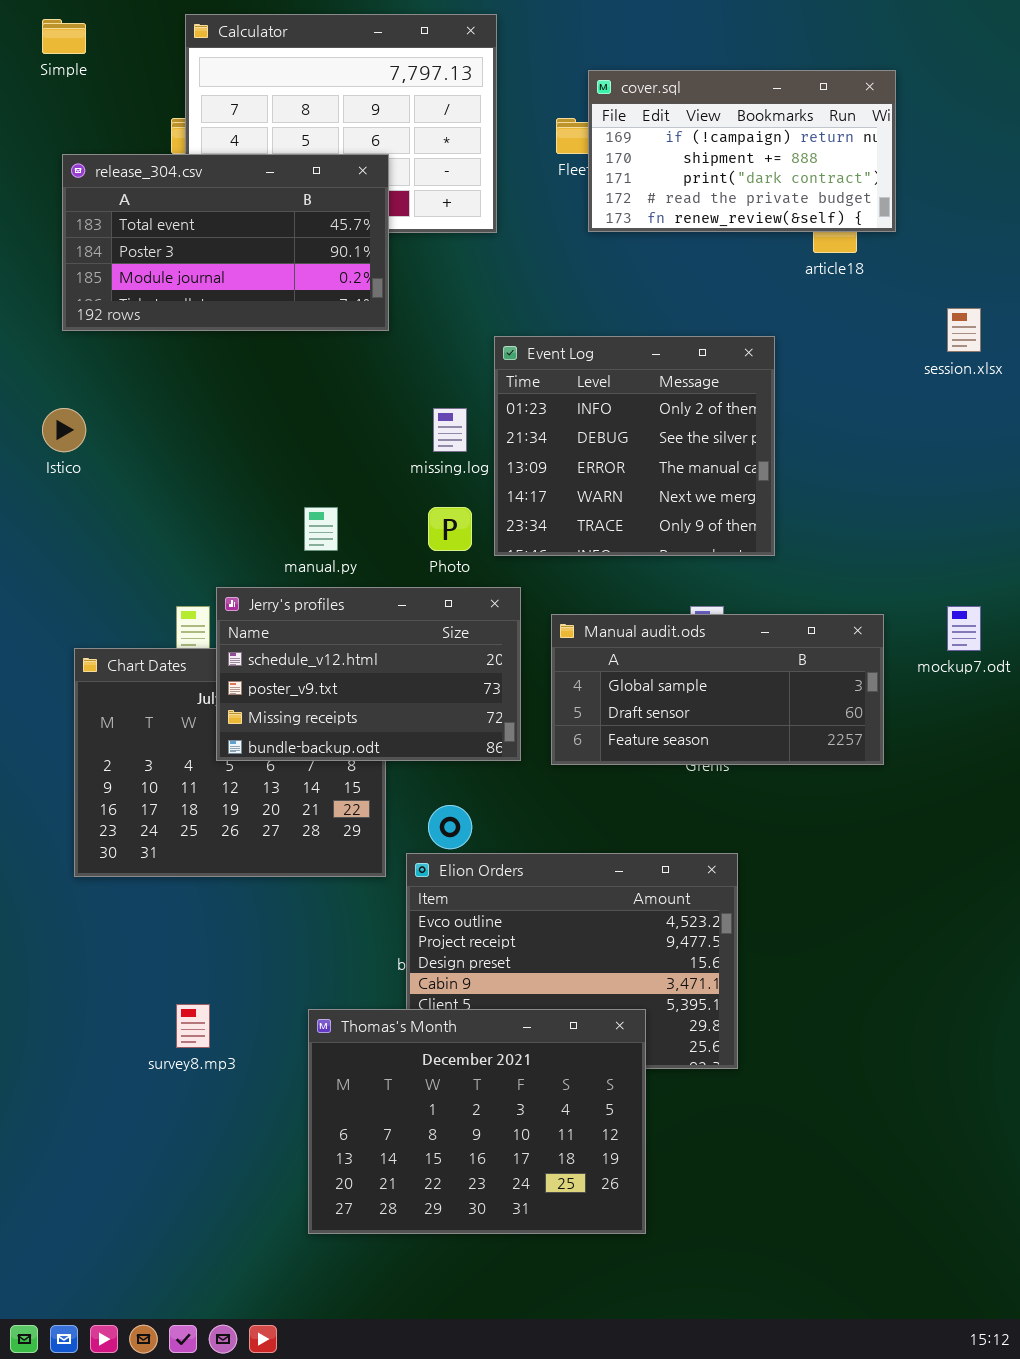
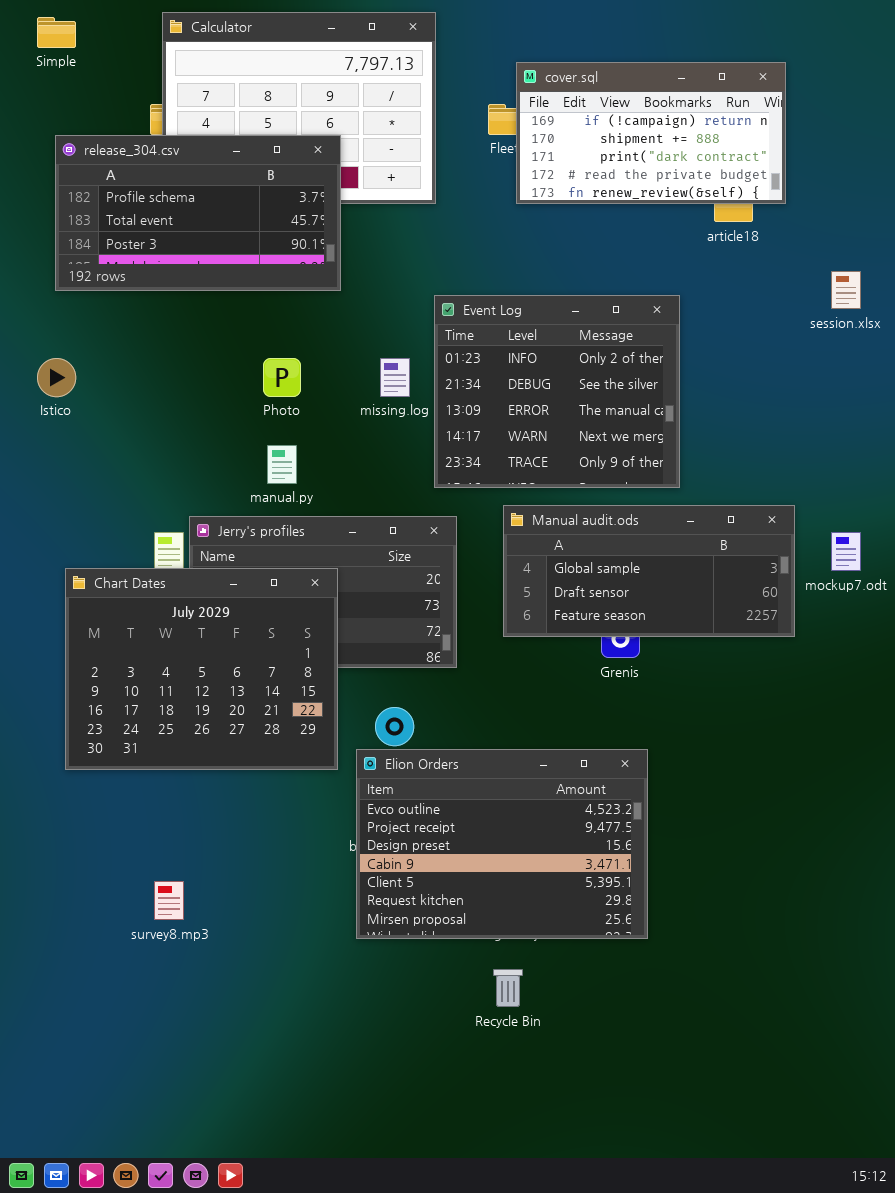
release_304.csv: [62,154,389,331] -> [55,135,341,291], scrolled up 1 row
Photo: [428,507,472,551] -> [263,358,301,397], moved
Manual audit.ods: [551,614,884,765] -> [503,505,795,637], moved
Chart Dates: [74,648,386,877] -> [65,568,338,770], raised
Thomas's Month: [308,1009,646,1234] -> none, closed

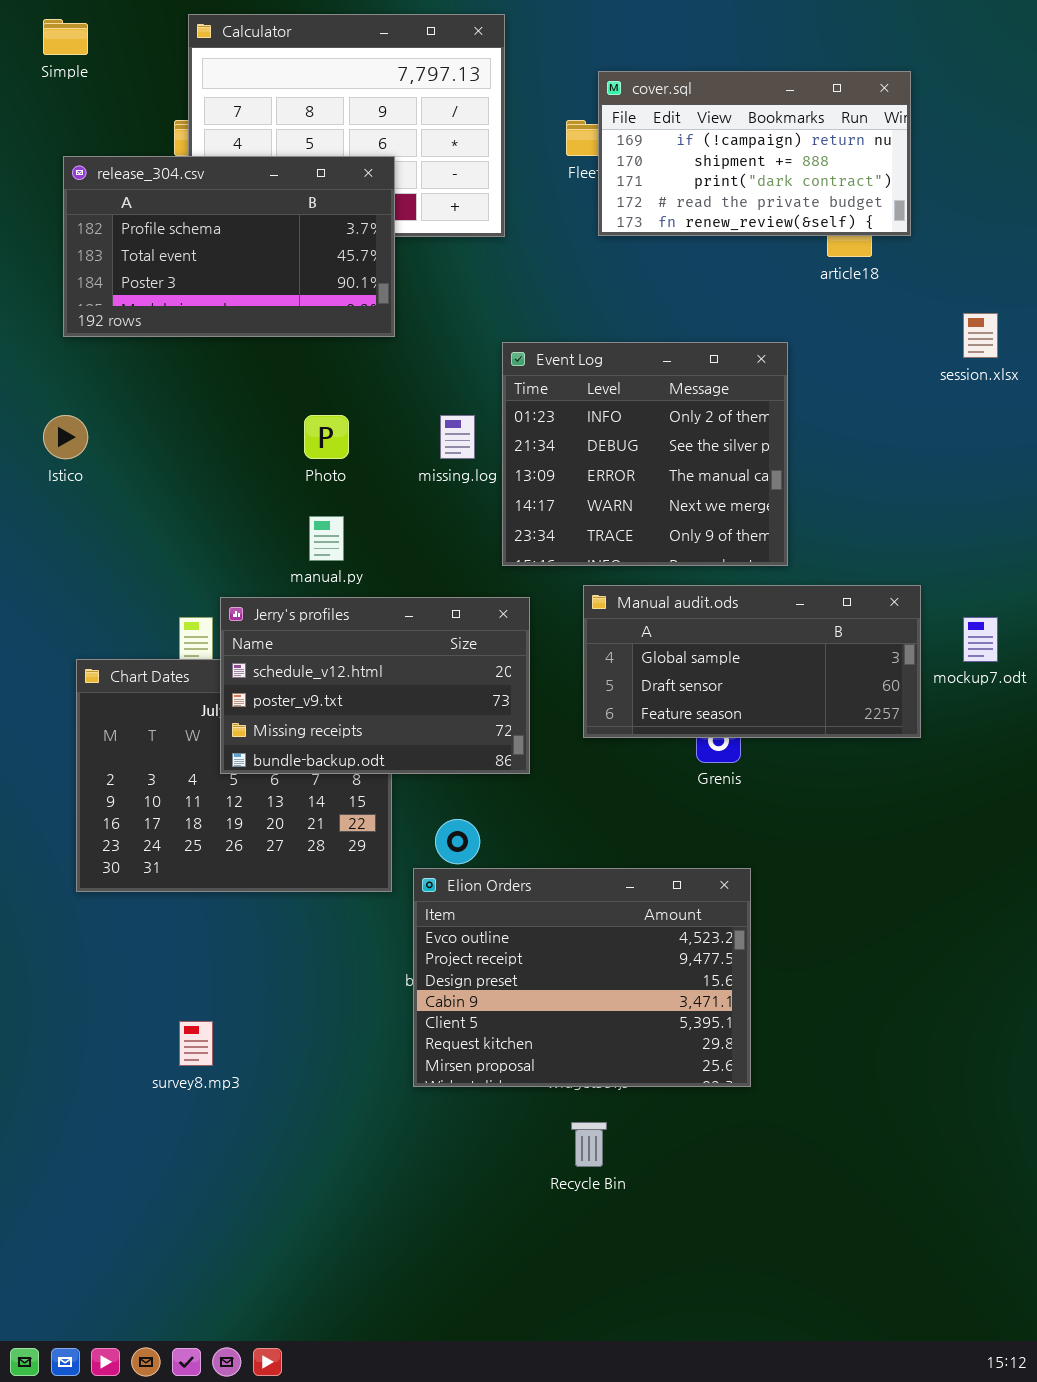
Jerry's profiles: [189,516,457,668] -> [220,597,530,774], raised

